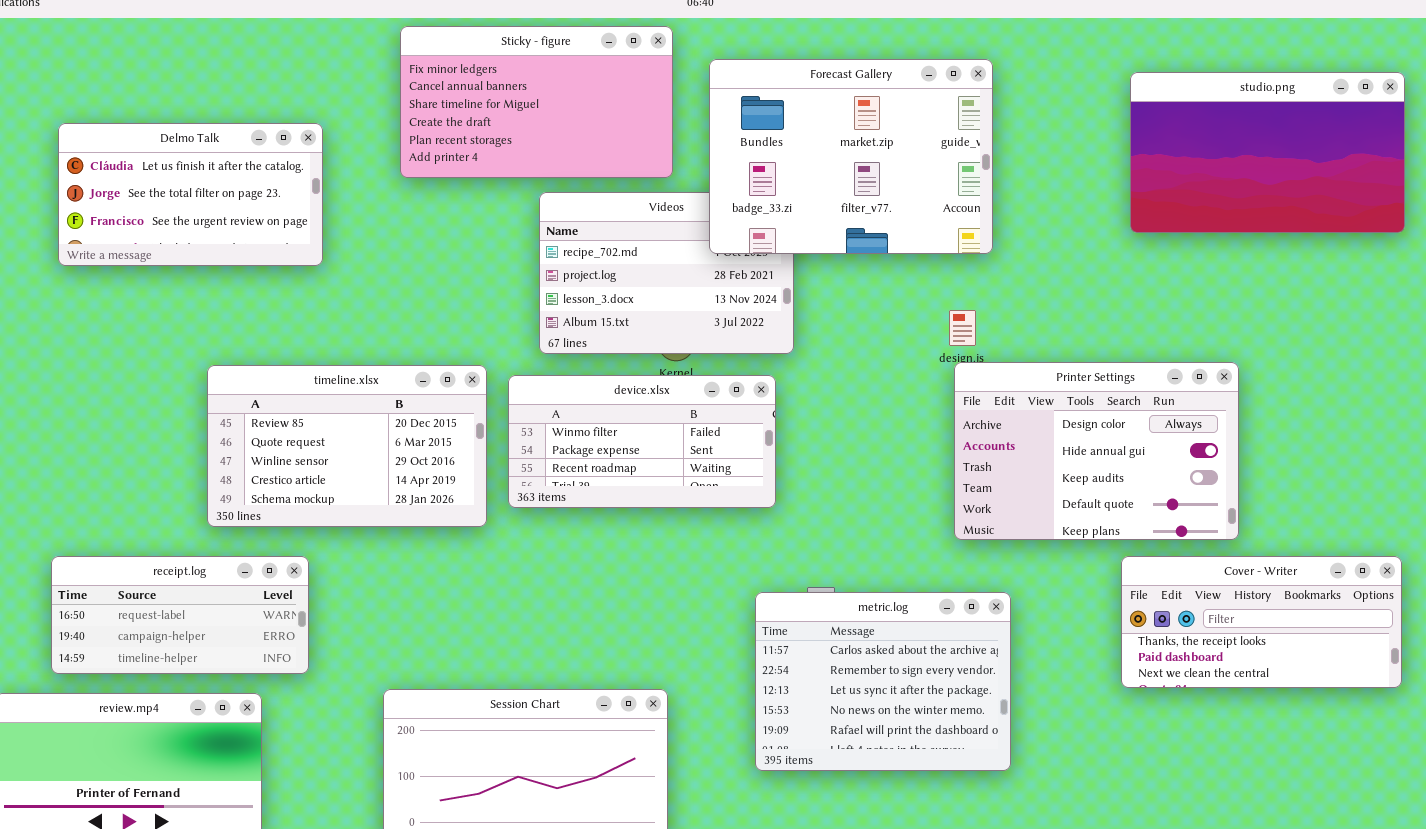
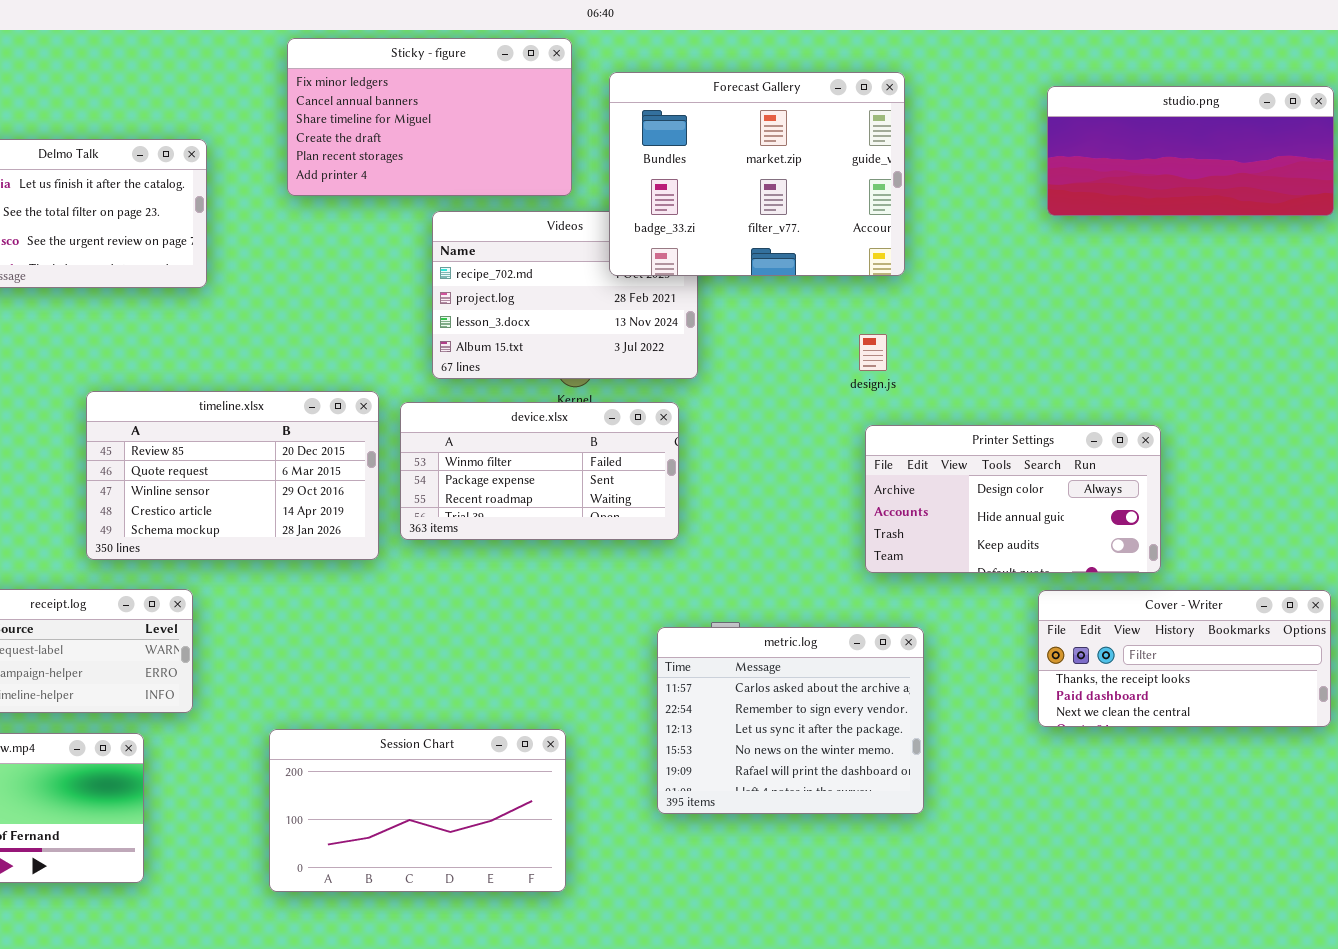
studio.png: [1130,72,1405,233] -> [1047,86,1334,216], resized
Printer Settings: [954,362,1239,540] -> [865,425,1161,573], resized

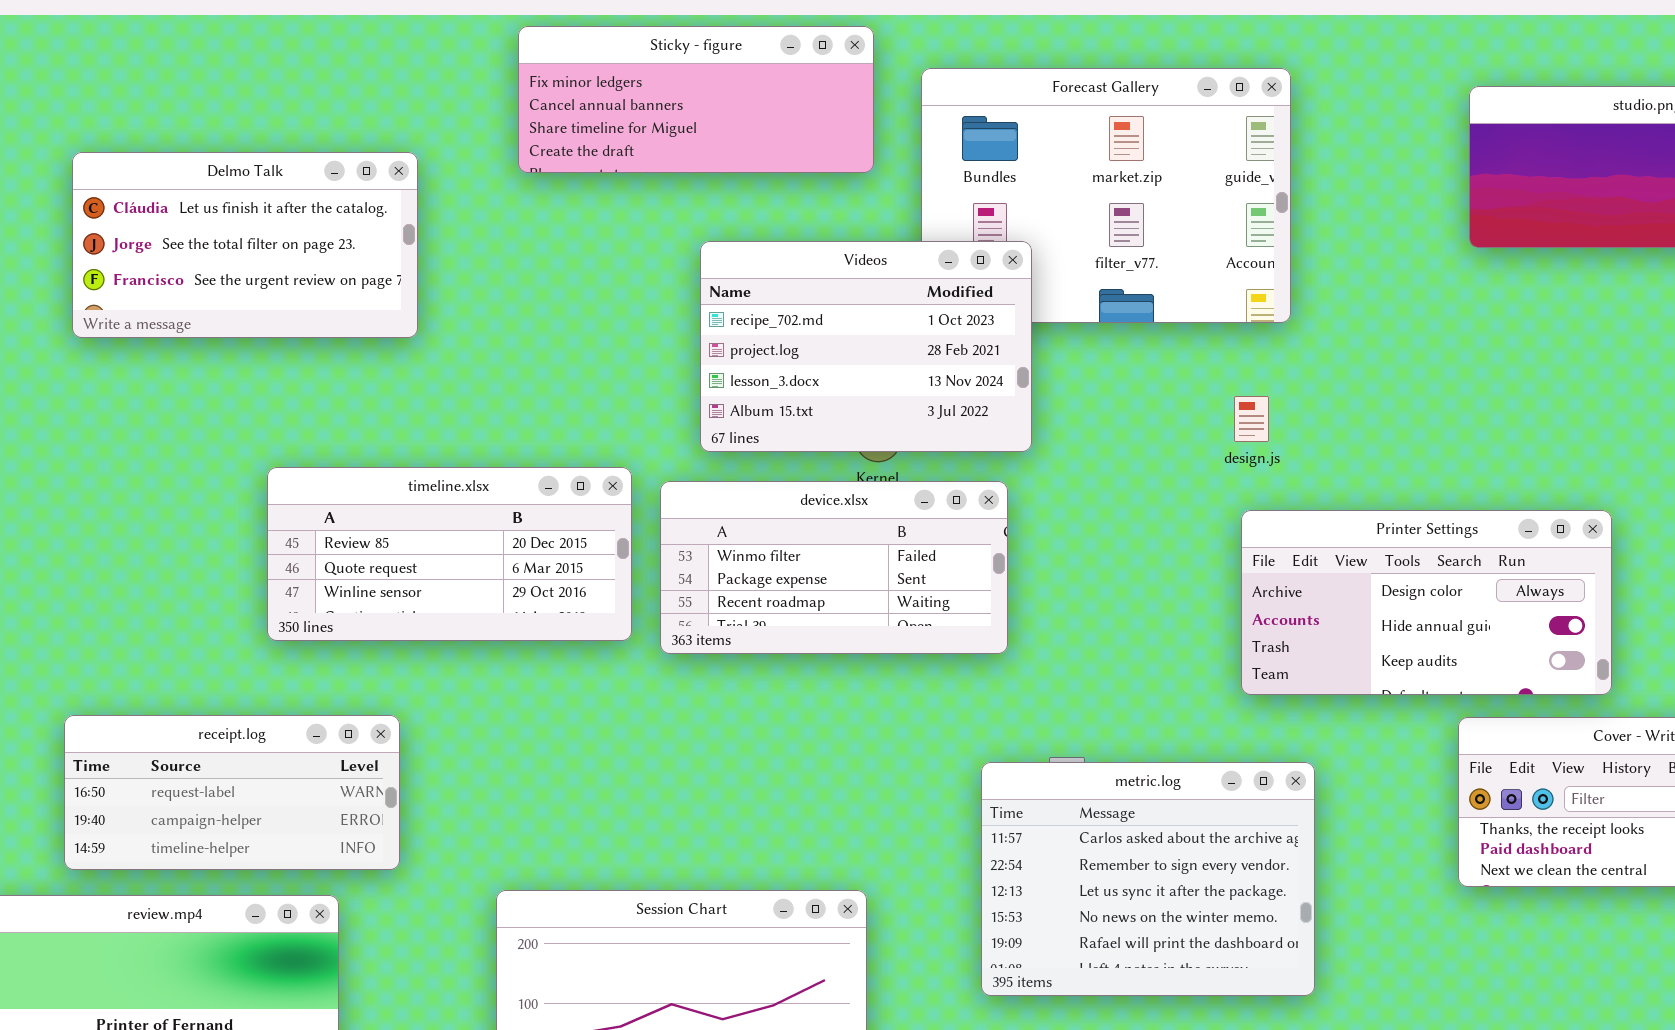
Sticky - figure: [287,38,572,196] -> [518,26,874,173], resized
Videos: [432,211,698,379] -> [700,241,1032,452], raised
timeline.xlsx: [86,391,379,560] -> [267,467,632,641], resized

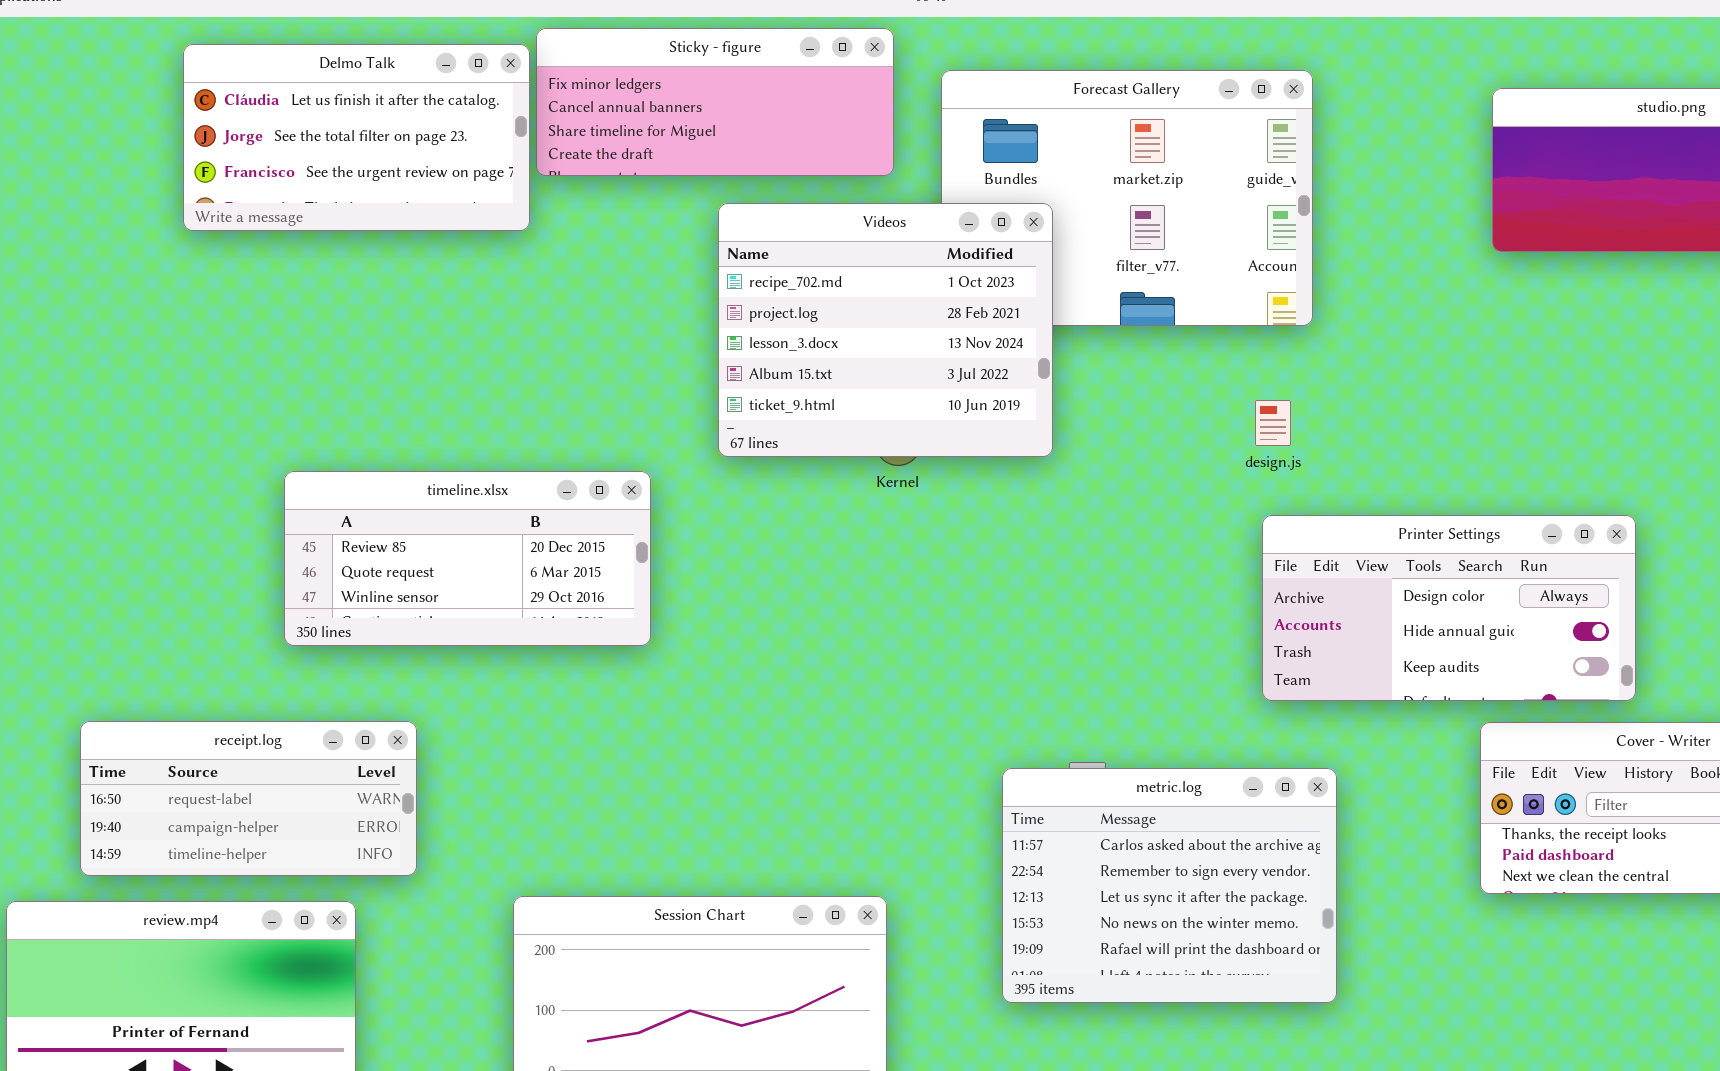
Delmo Talk: [72,152,418,338] -> [183,44,530,231], moved
Videos: [700,241,1032,452] -> [718,203,1053,457], resized
device.xlsx: [660,481,1008,654] -> none, closed

